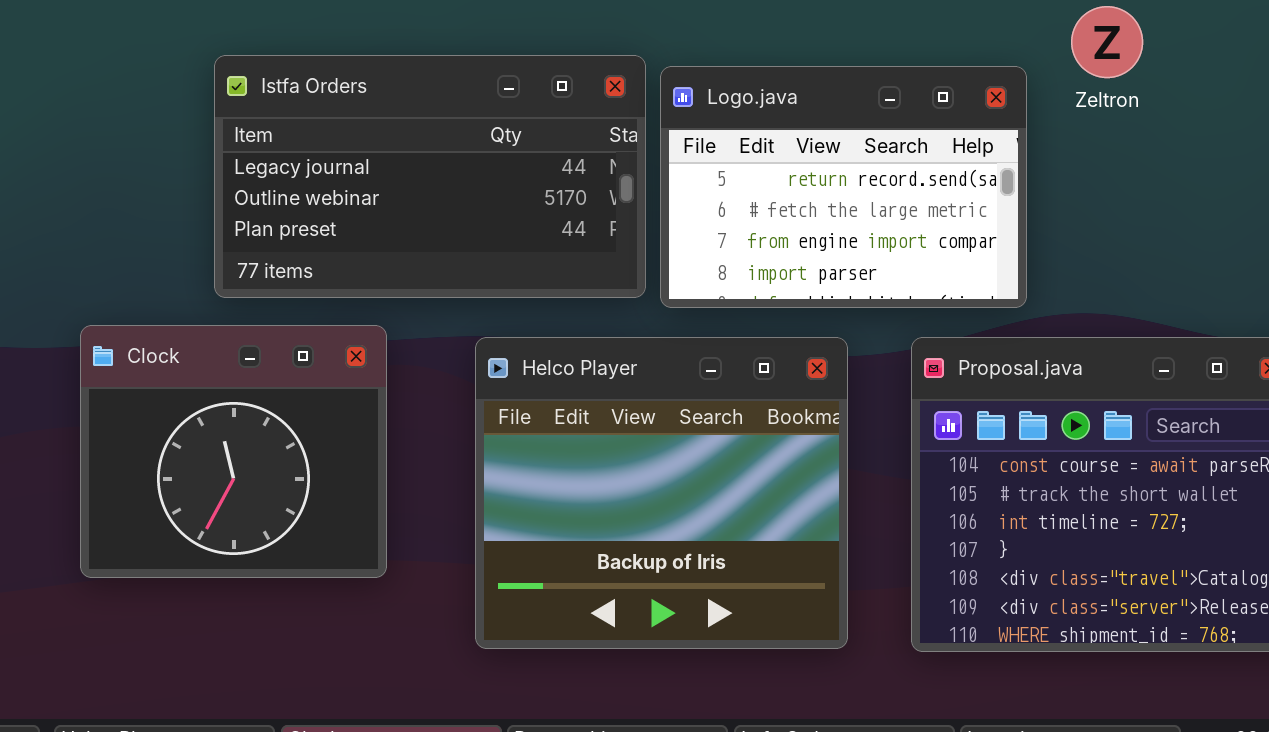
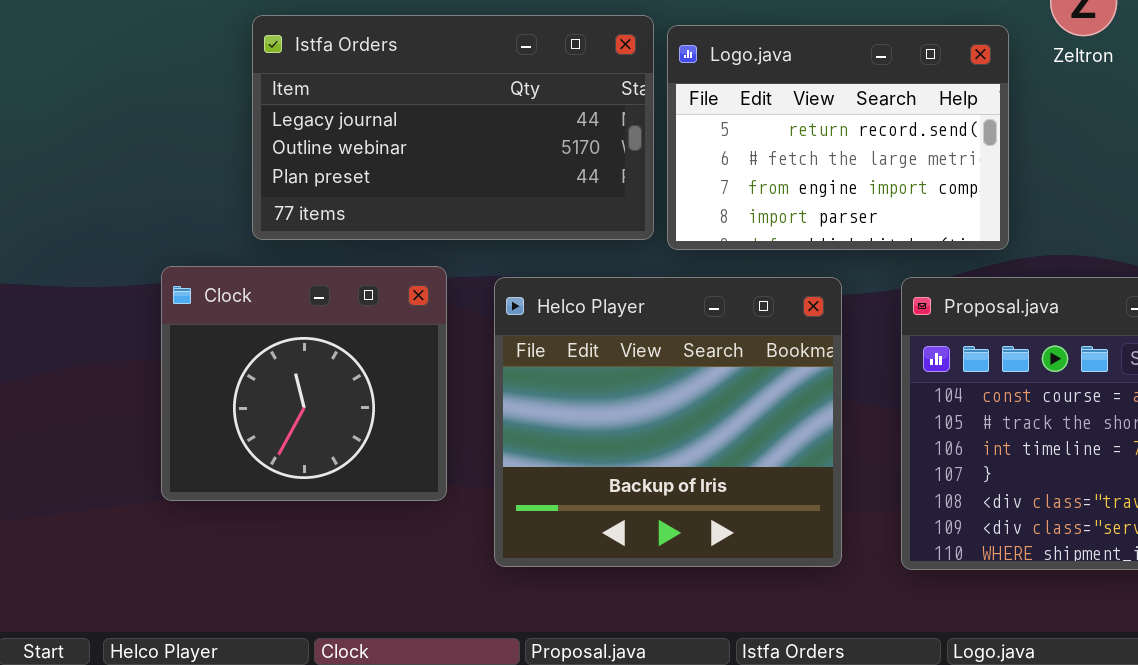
Clock: [80,325,387,578] -> [161,266,447,501], moved

